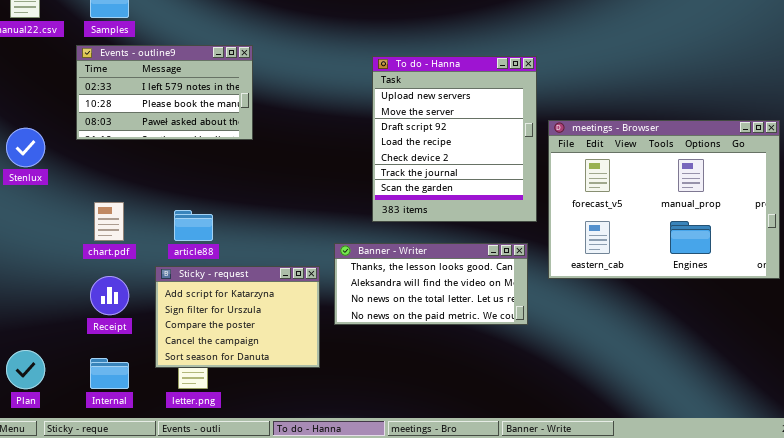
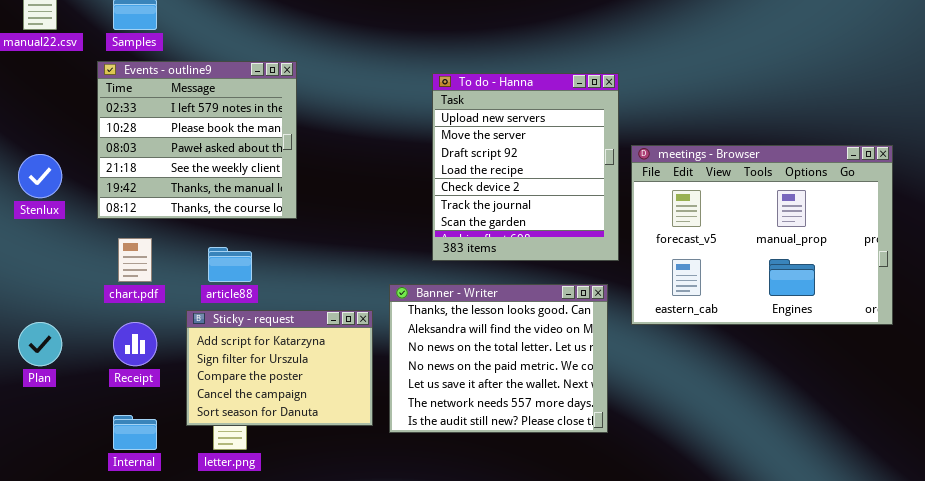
Events - outline9: [76,45,253,140] -> [97,61,297,219], resized
Banner - Writer: [334,243,528,325] -> [389,284,608,433], resized
Plan: [6,350,45,389] -> [18,322,62,366], moved

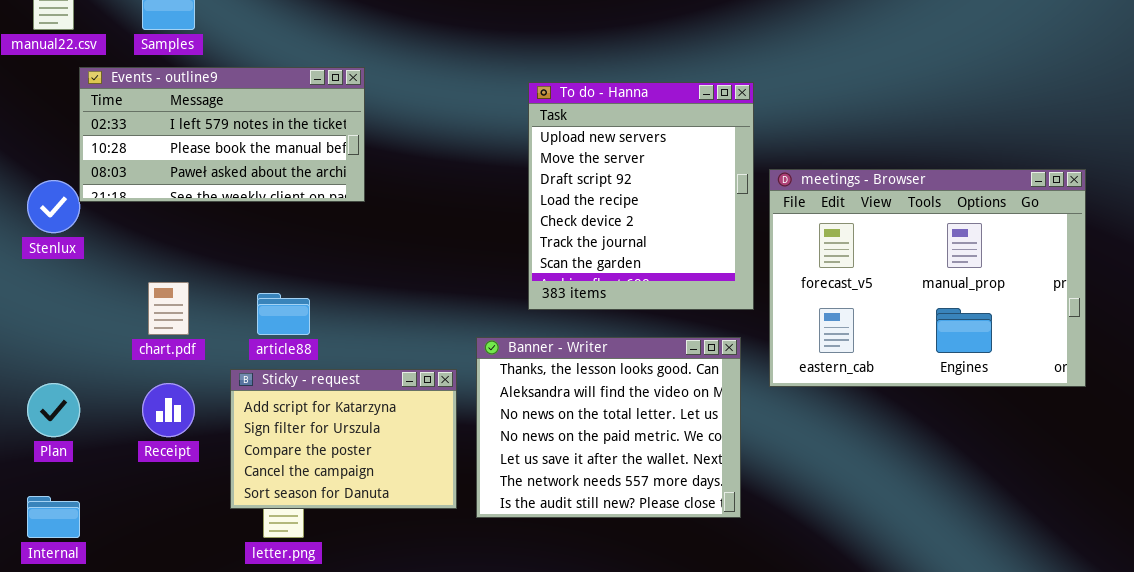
Events - outline9: [97,61,297,219] -> [79,67,365,202], resized
Internal: [113,415,157,450] -> [27,496,80,538], moved

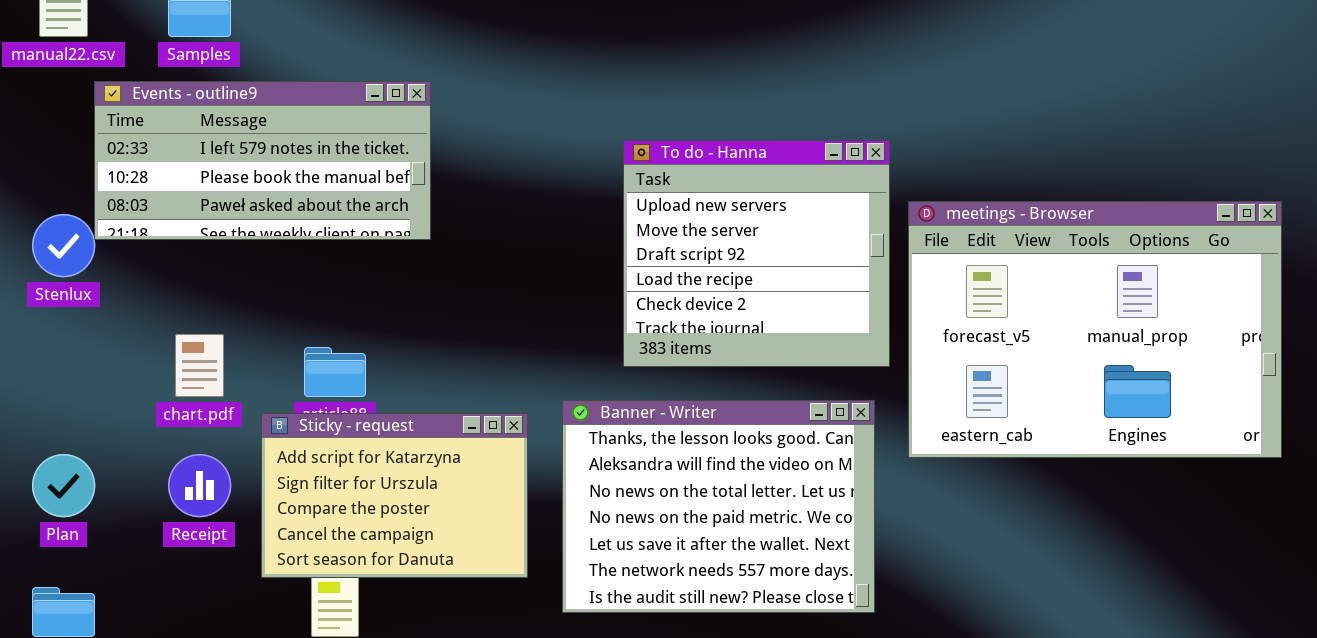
To do - Hanna: [528,82,754,310] -> [623,140,890,367], resized
Sticky - request: [230,369,457,509] -> [261,413,528,578], moved

